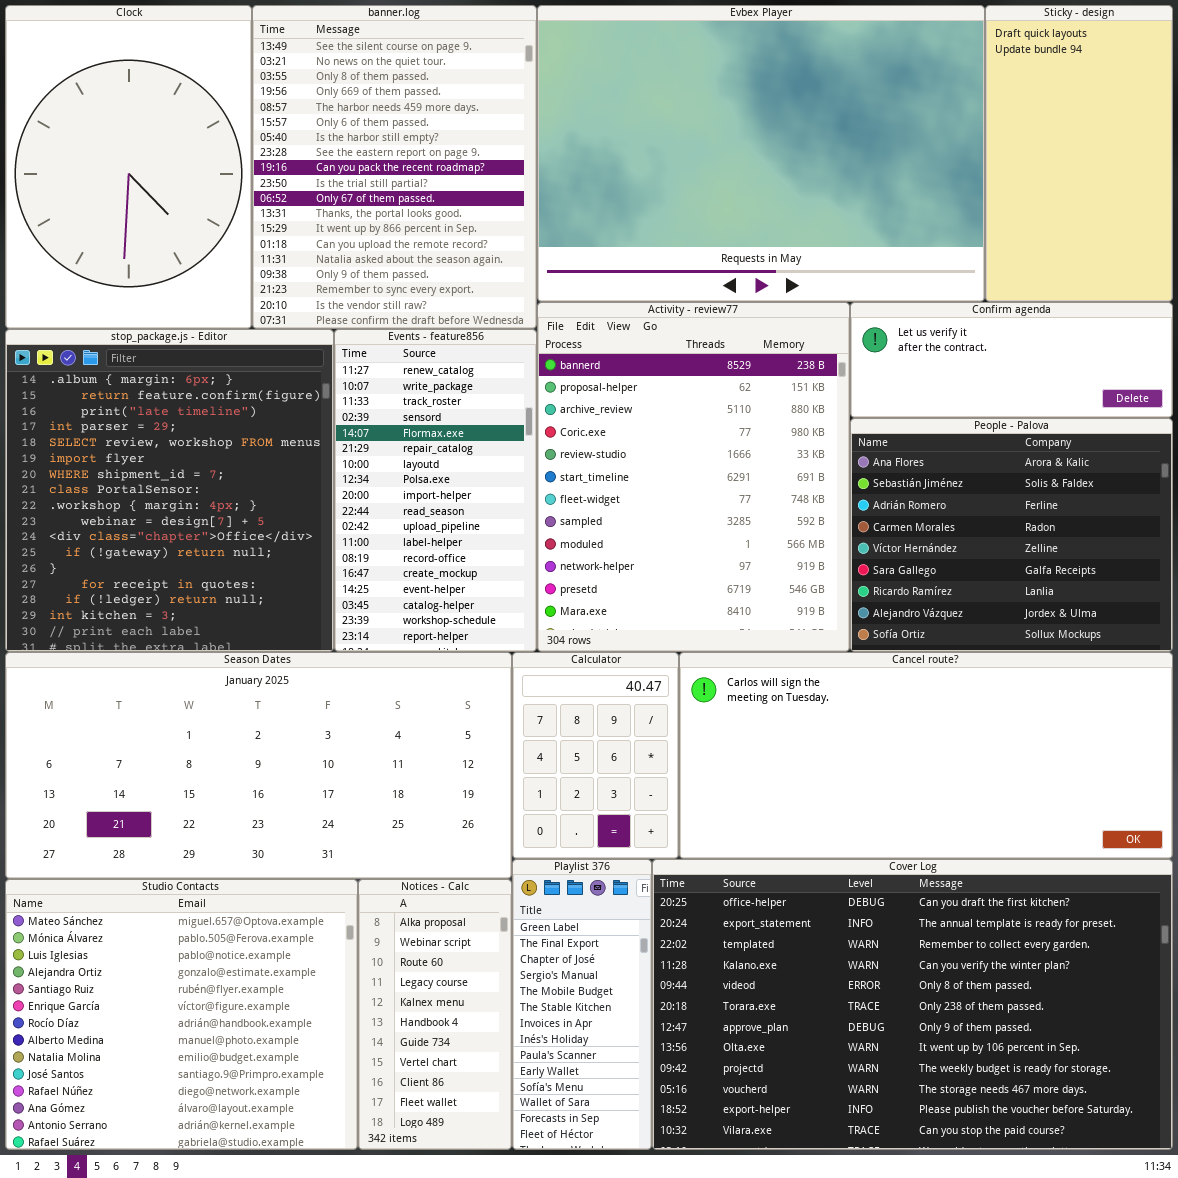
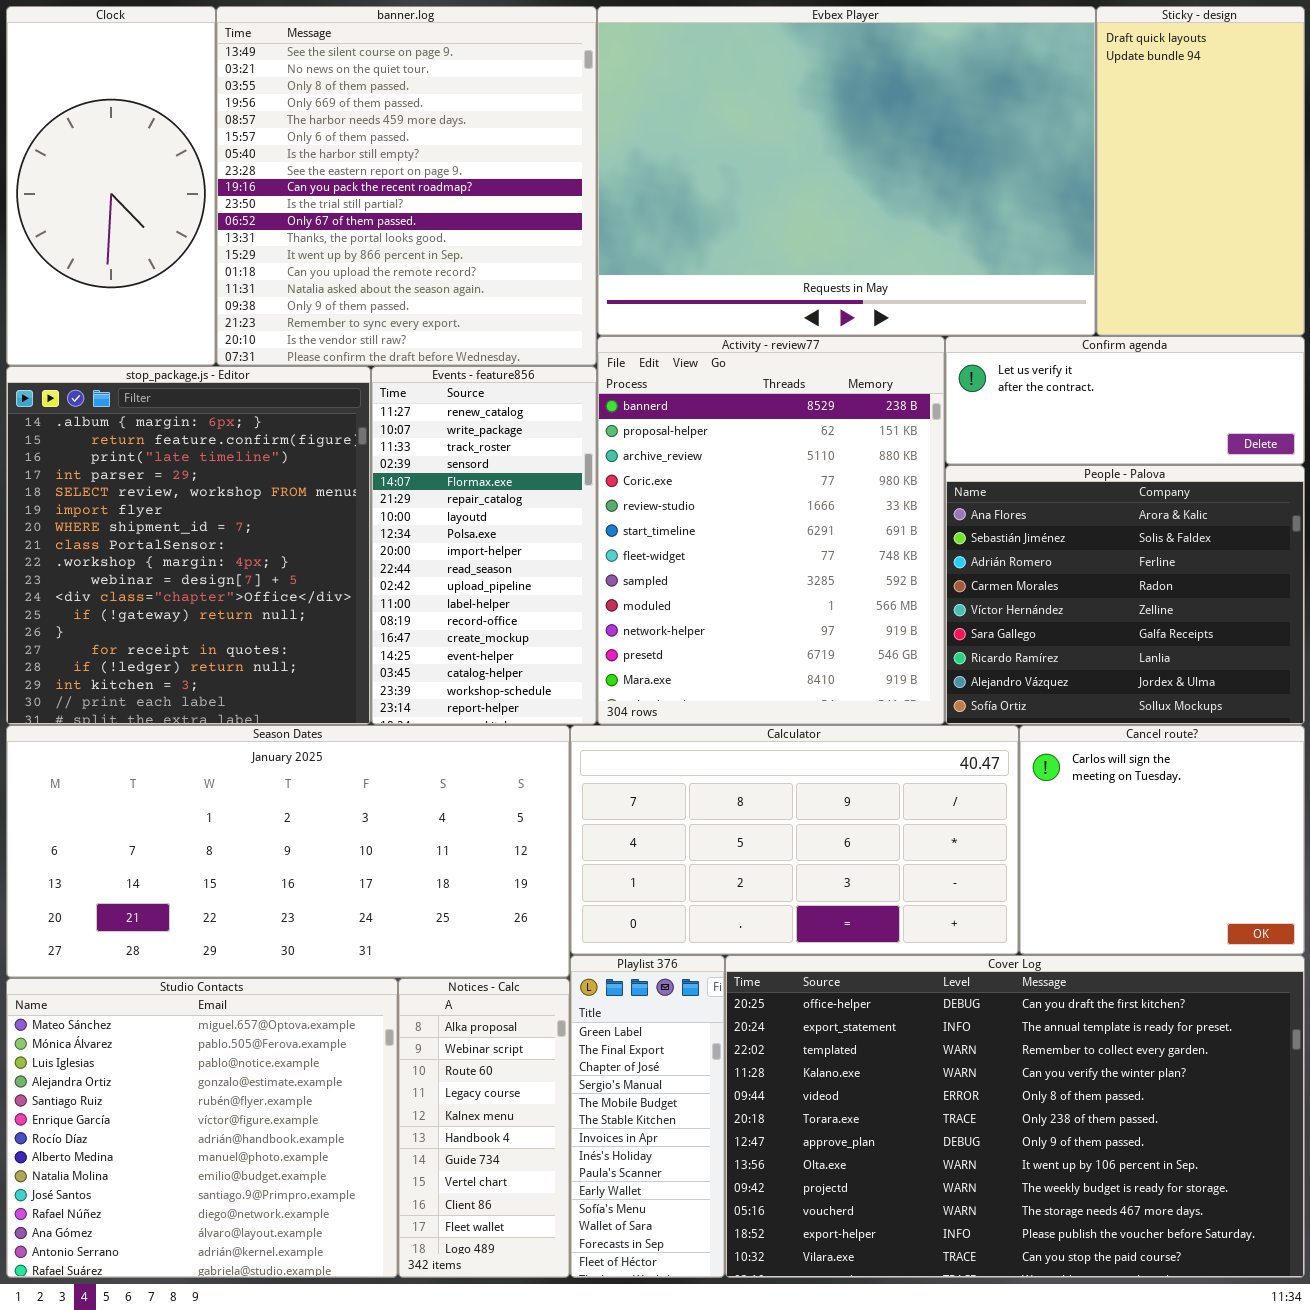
Clock: [5,5,252,329] -> [6,6,216,366], resized
banner.log: [252,5,537,329] -> [216,6,597,366], resized
Calculator: [512,652,679,859] -> [570,725,1019,955], resized
Cancel route?: [679,652,1173,859] -> [1019,725,1305,955], resized

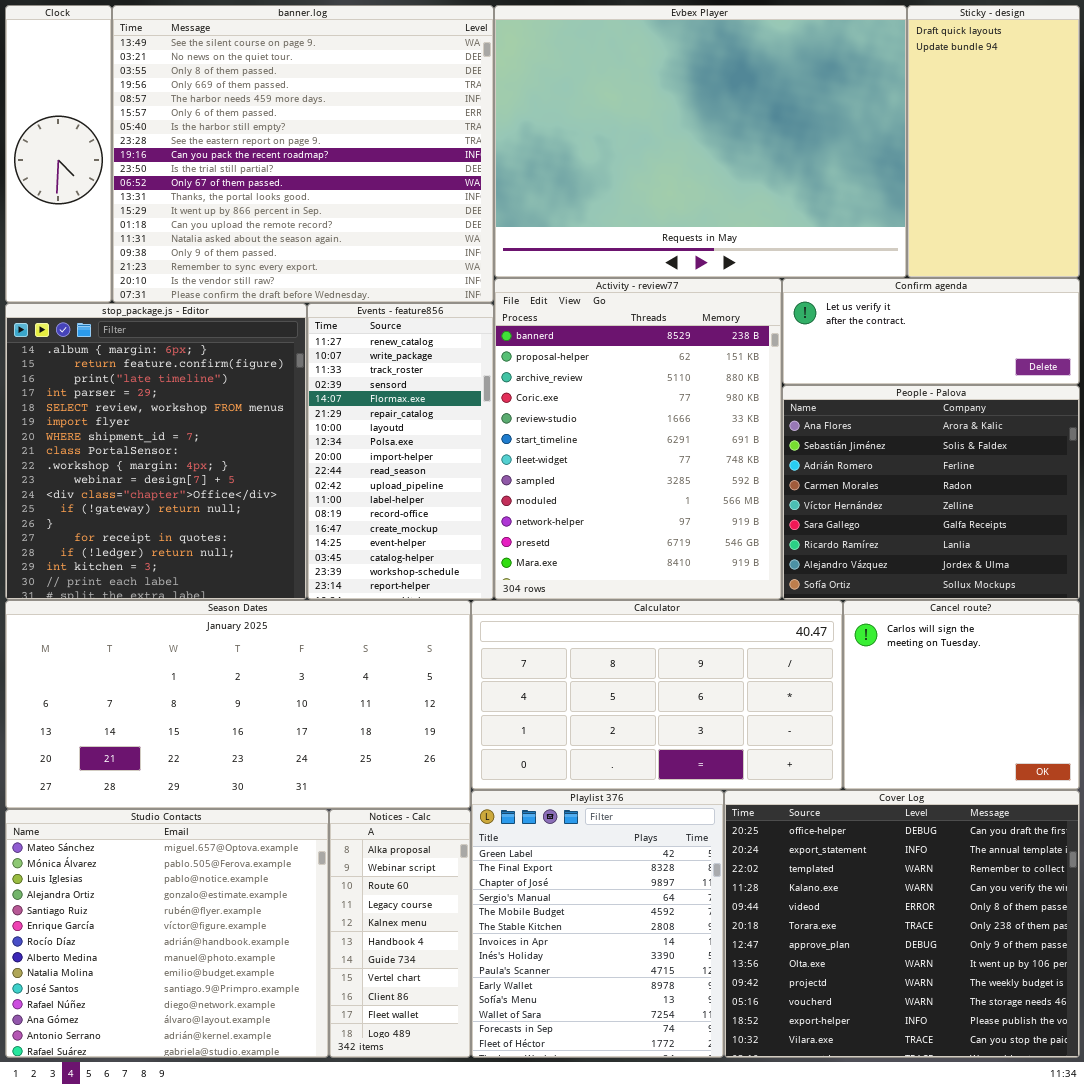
Clock: [6,6,216,366] -> [5,5,112,303], resized
banner.log: [216,6,597,366] -> [112,5,494,303], resized
Playlist 376: [570,955,725,1278] -> [471,790,724,1058], resized
Cover Log: [725,955,1305,1278] -> [724,790,1080,1058], resized

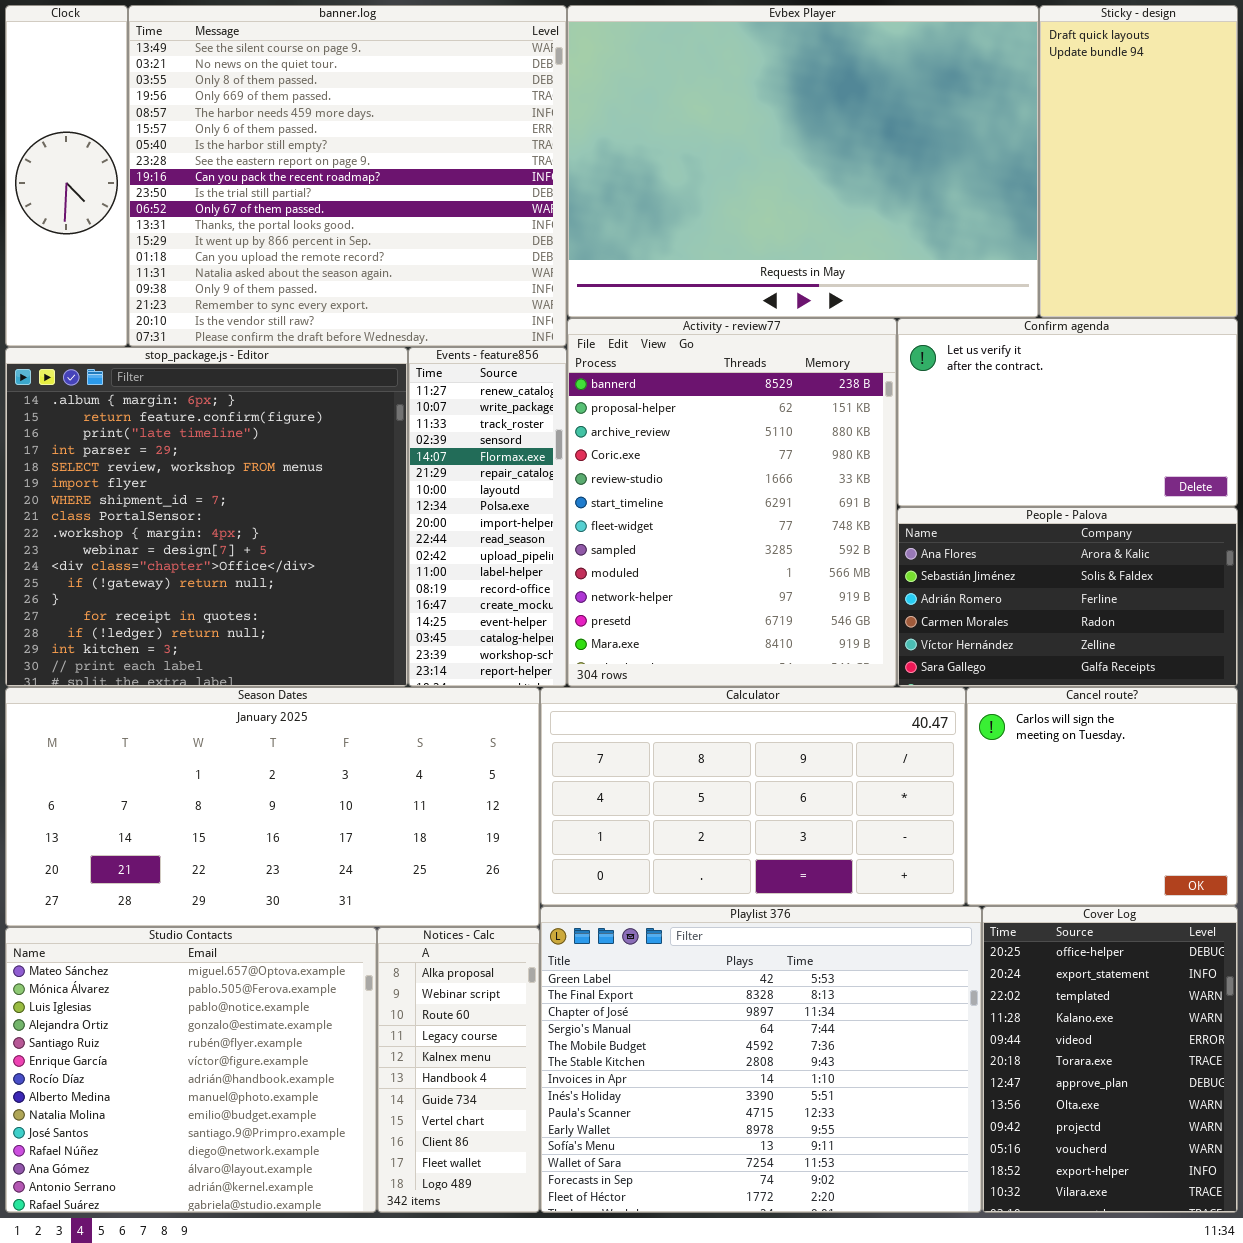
Confirm agenda: [782,278,1080,385] -> [897,318,1238,507], resized
stop_package.js - Editor: [5,303,307,600] -> [5,347,408,687], resized
Events - feature856: [307,303,494,600] -> [408,347,567,687], resized
People - Palova: [782,385,1080,600] -> [897,507,1238,687], resized
Playlist 376: [471,790,724,1058] -> [540,906,982,1213], resized
Cover Log: [724,790,1080,1058] -> [982,906,1238,1213], resized

